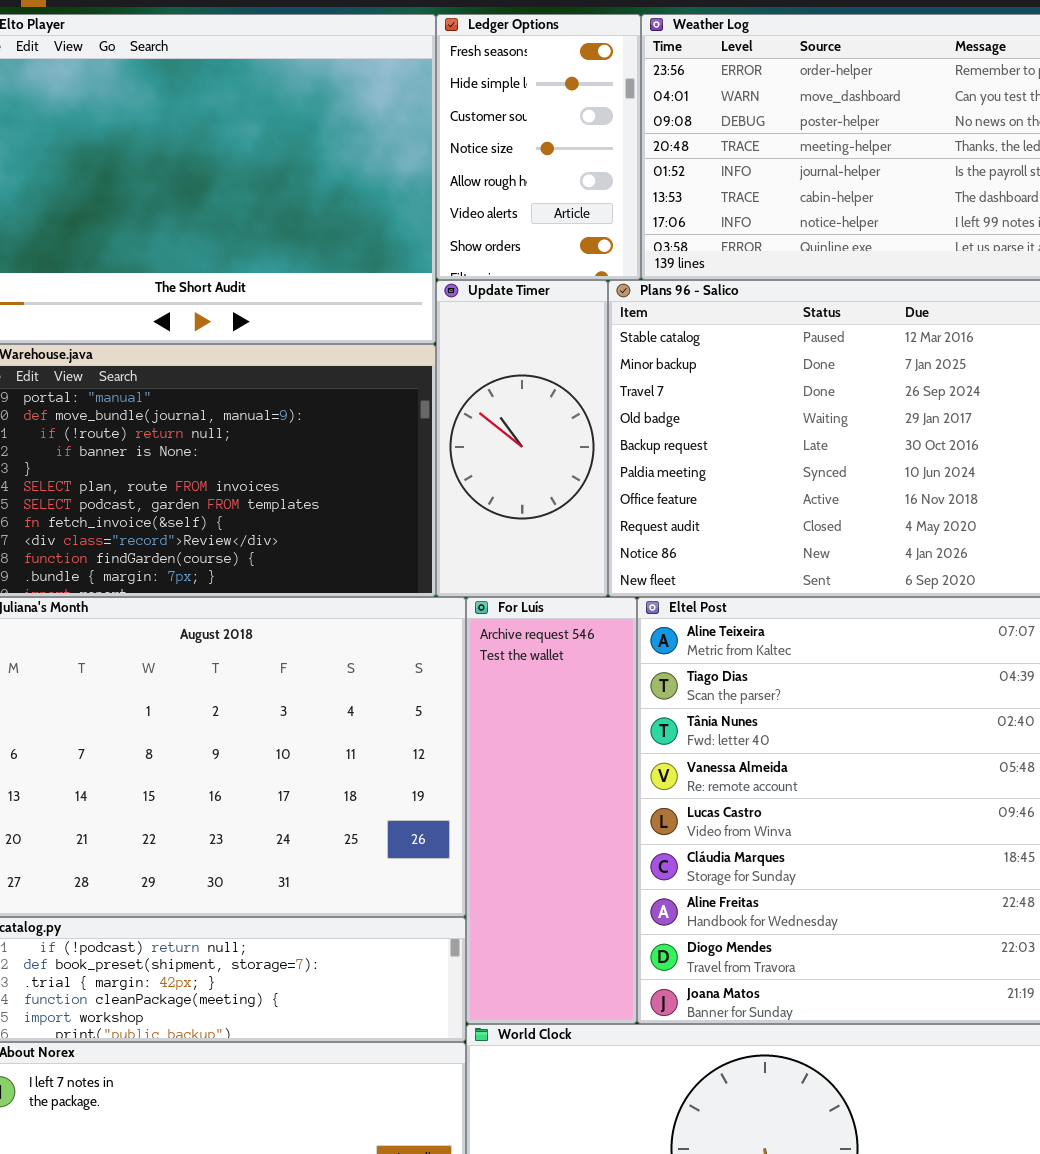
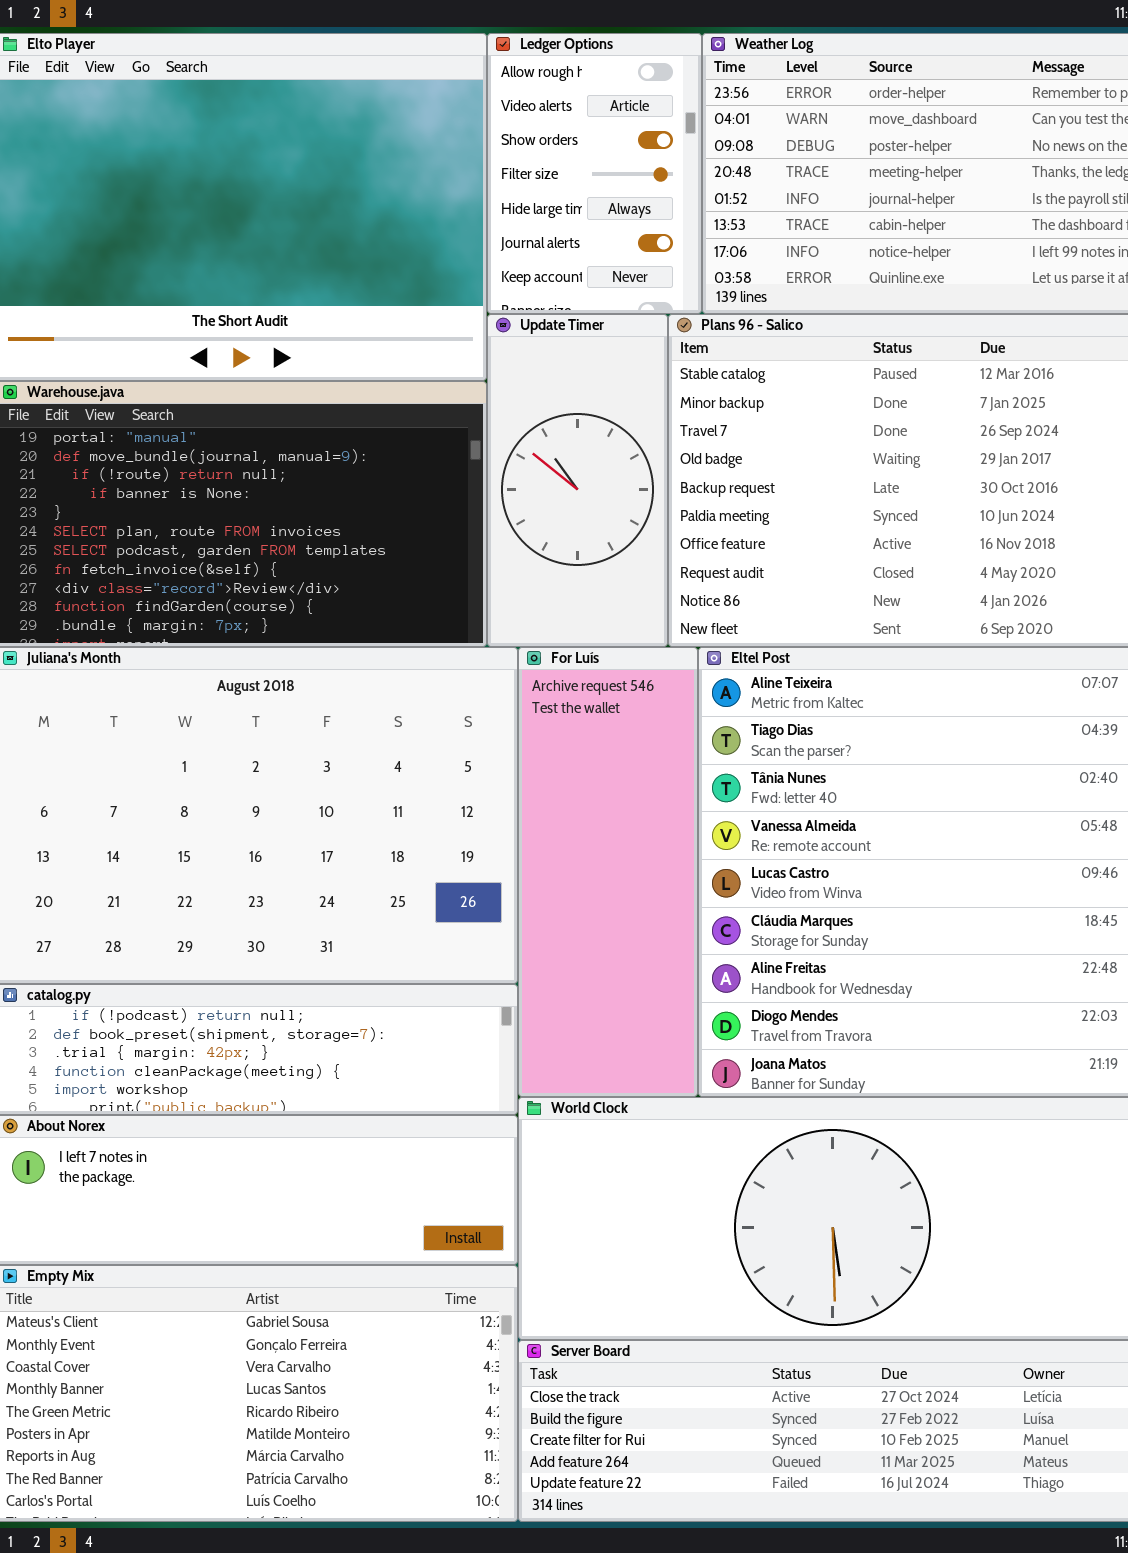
Ledger Options: [436,14,641,280] -> [487,33,702,314], scrolled down 4 rows

